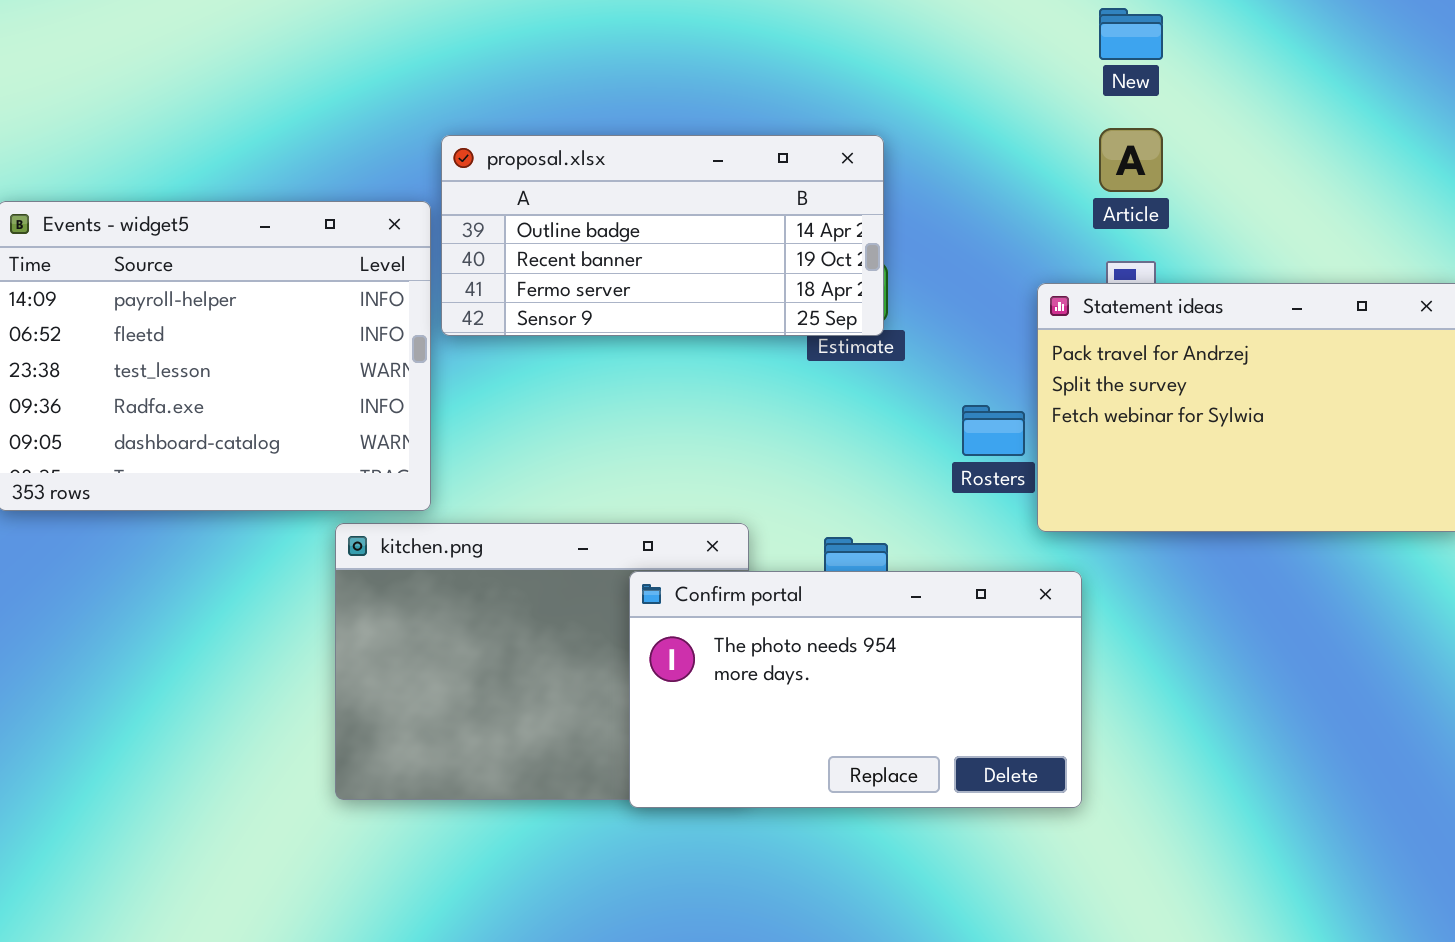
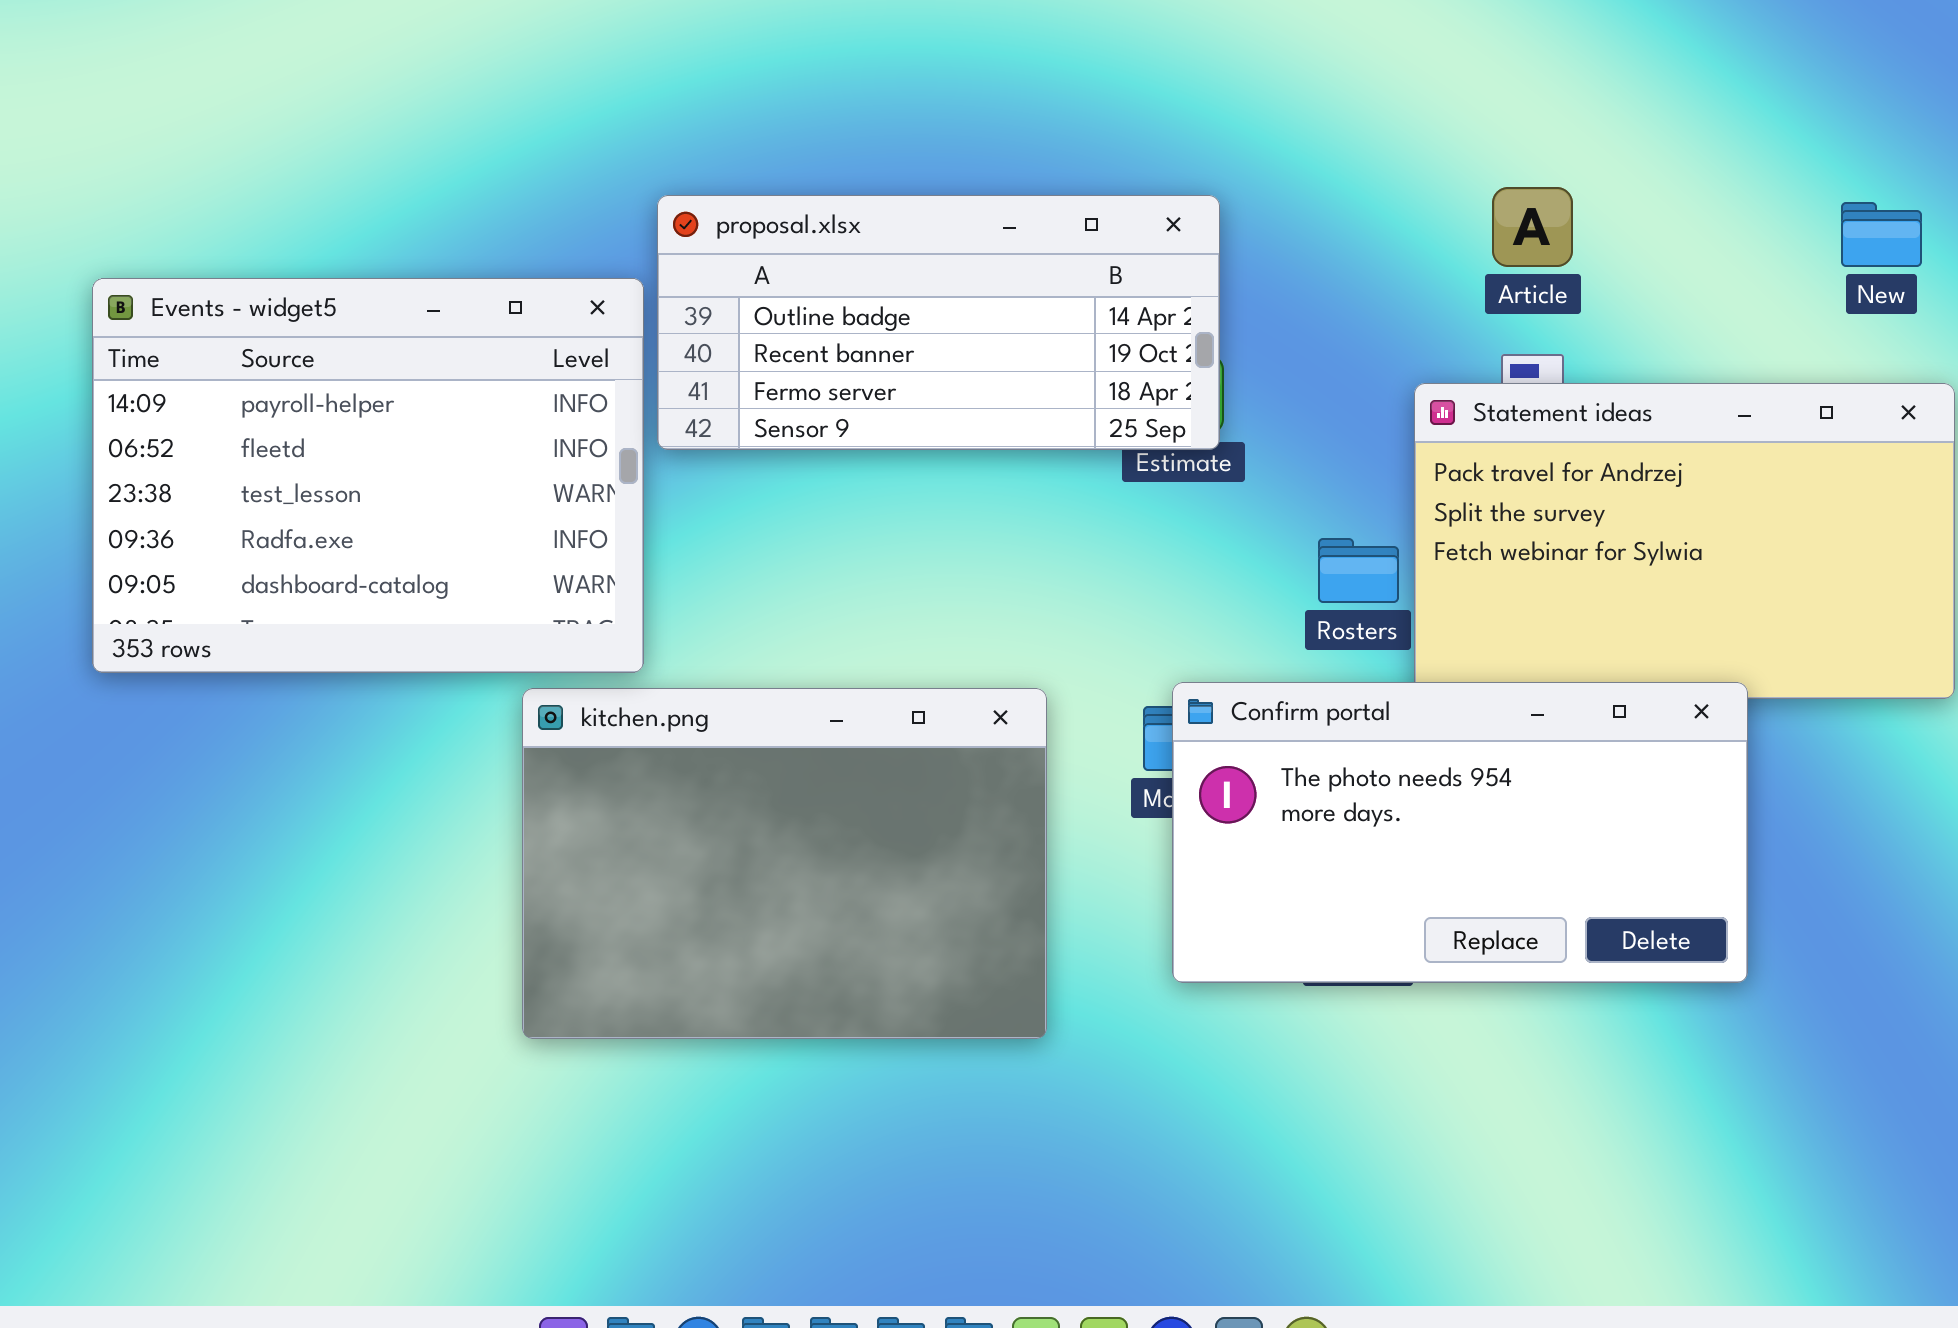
New: [1099,8,1163,60] -> [1841,202,1922,267], moved
Confirm portal: [629,571,1082,808] -> [1172,682,1748,983], moved

